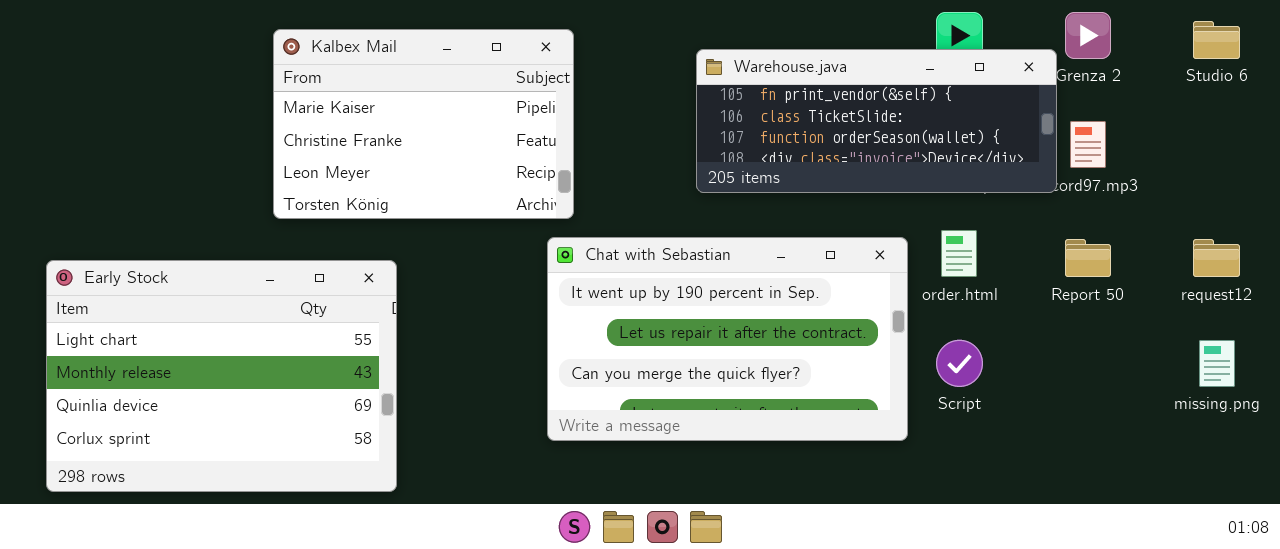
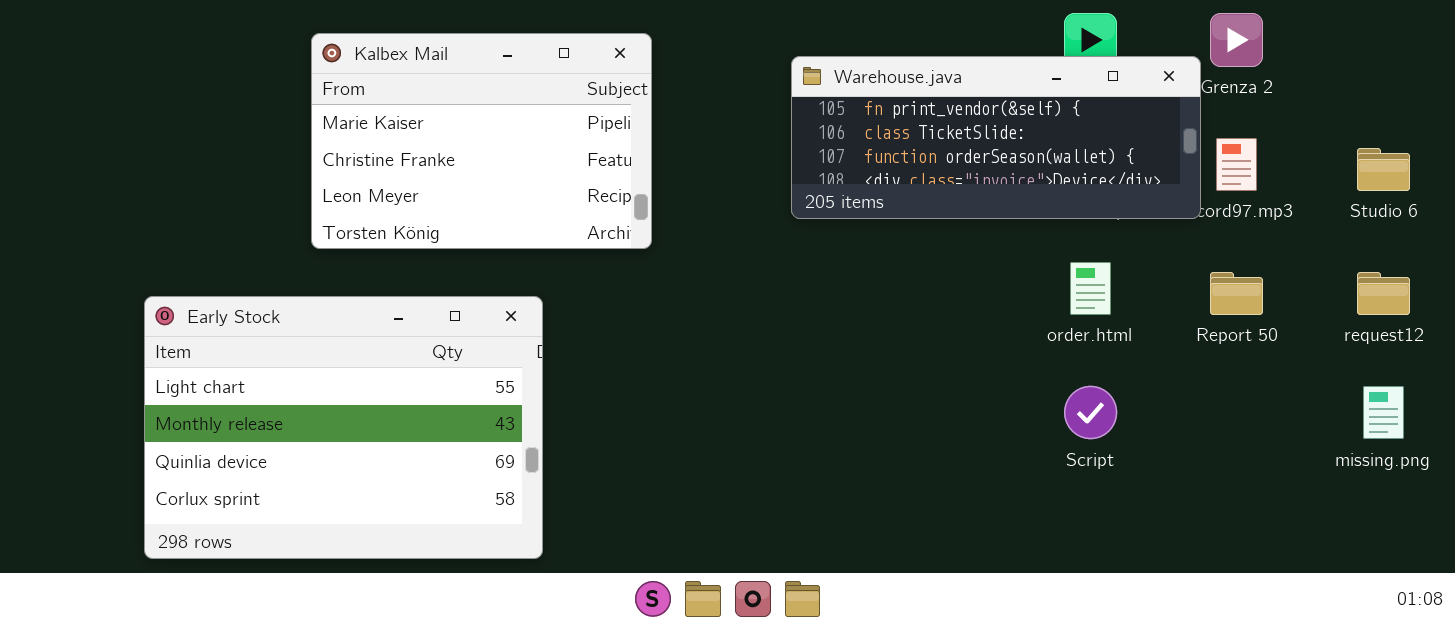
Studio 6: [1193,21,1240,59] -> [1357,148,1410,191], moved
Chat with Sebastian: [547,237,908,441] -> none, closed
Early Stock: [46,260,397,492] -> [144,296,543,559], moved

